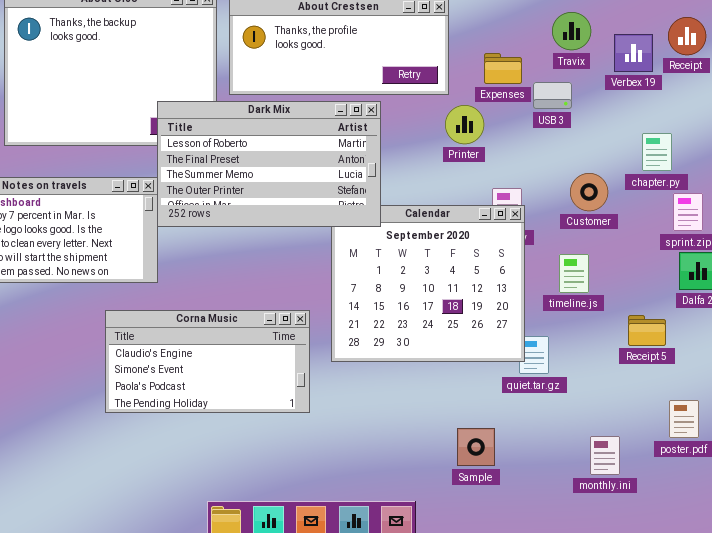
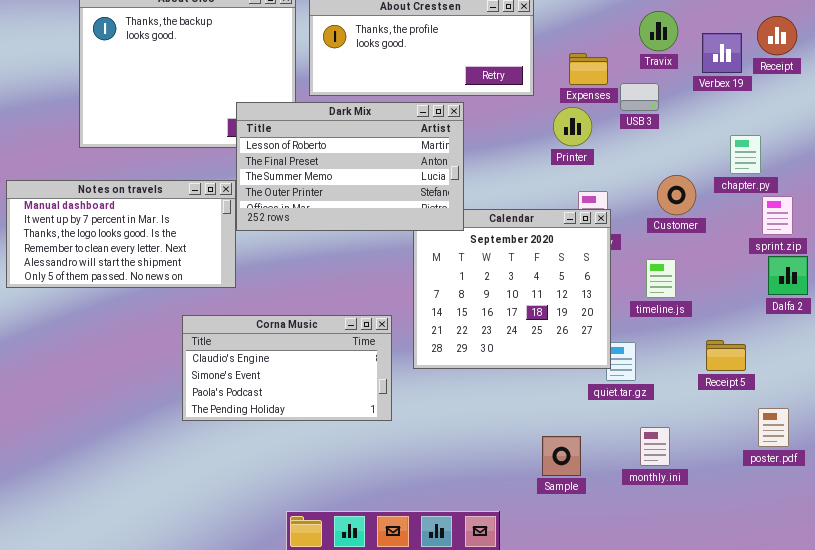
Printer: [445,105,484,144] -> [553,107,592,146], moved
Receipt 5: [628,315,666,346] -> [706,340,746,371], moved
monthly.ini: [590,436,620,475] -> [640,427,670,466], moved

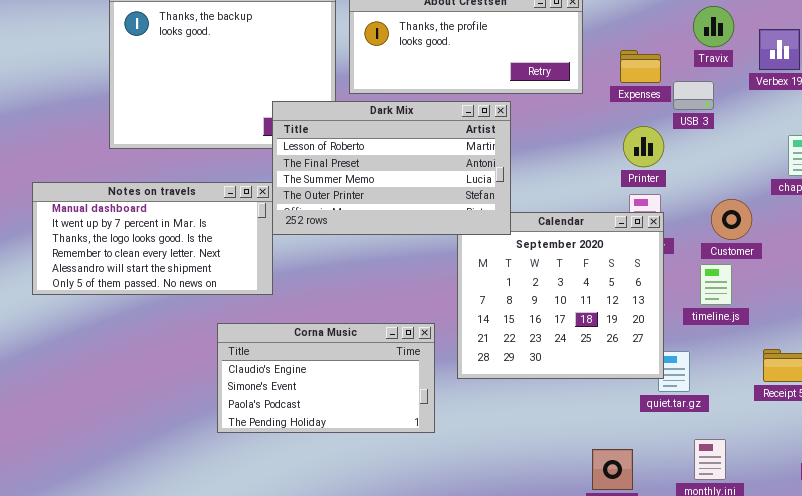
Printer: [553,107,592,146] -> [623,126,664,167], moved
Customer: [657,175,696,215] -> [711,199,752,240], moved

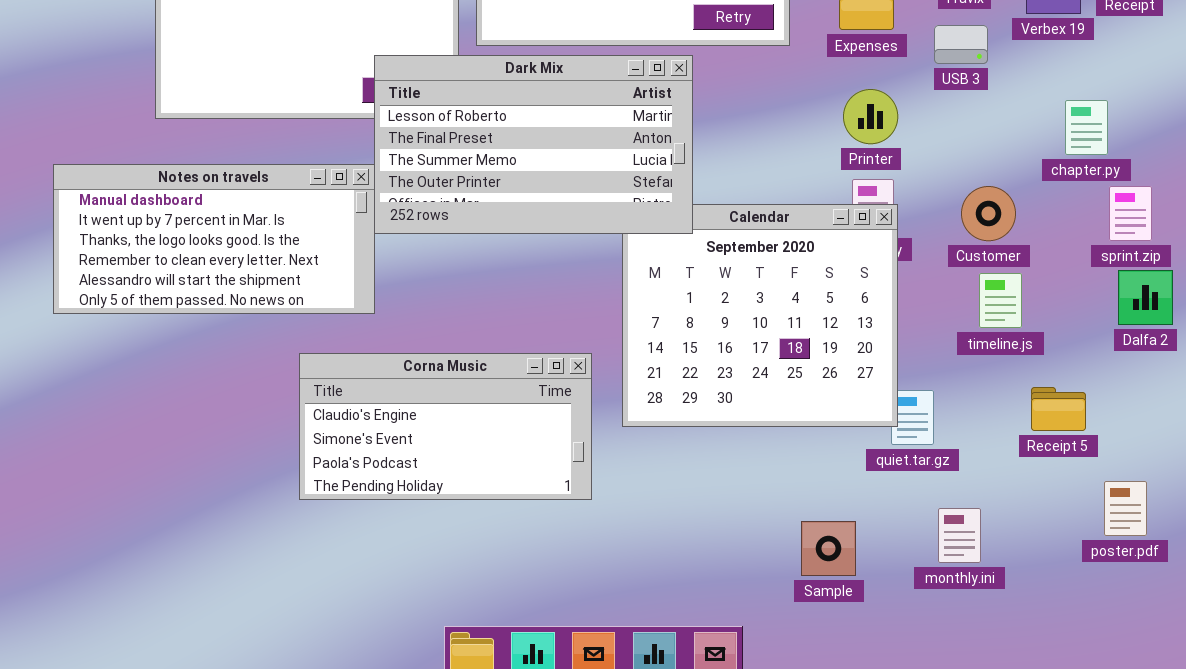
USB 3: [673,81,714,110] -> [934,25,988,64], moved
timeline.js: [700,264,732,305] -> [979,273,1022,328], moved

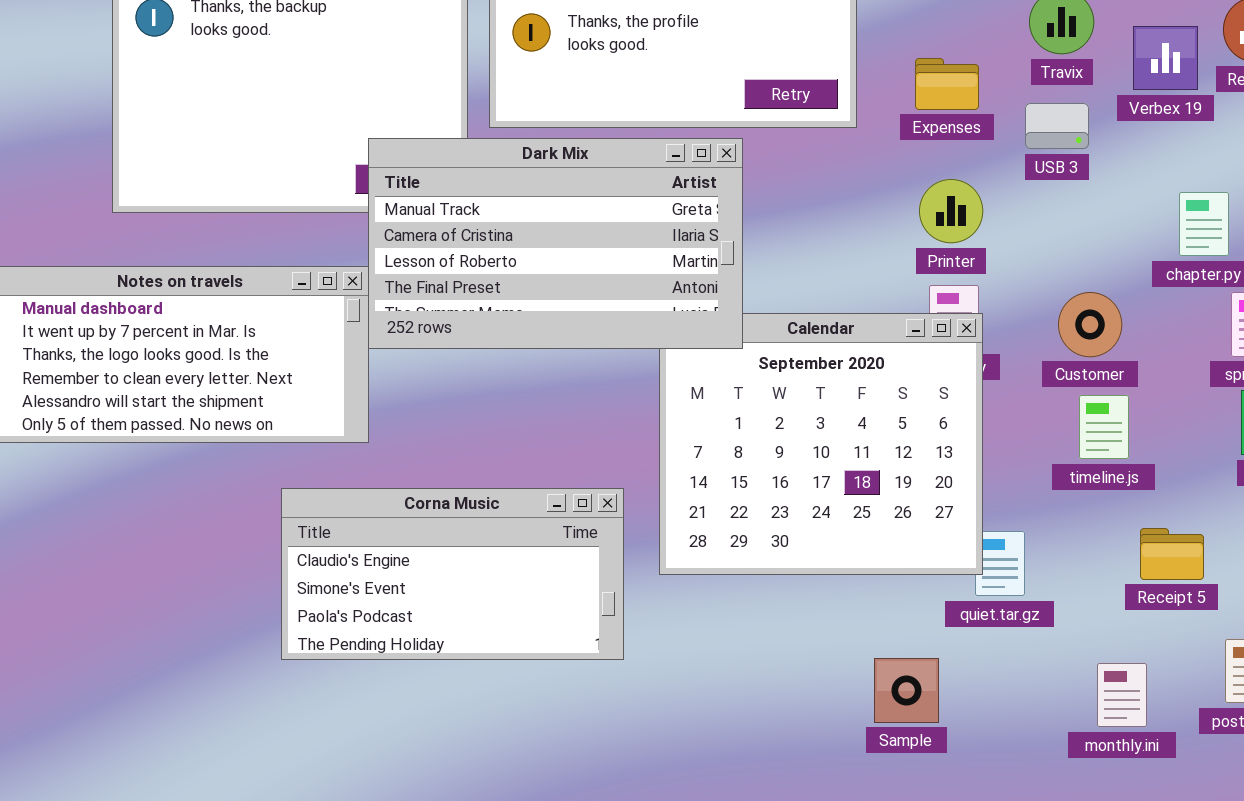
Dark Mix: [374,55,693,234] -> [368,138,743,349], scrolled up 2 rows
monthly.ini: [938,508,981,563] -> [1097,663,1147,727], moved
Sample: [801,521,856,576] -> [874,658,939,723], moved

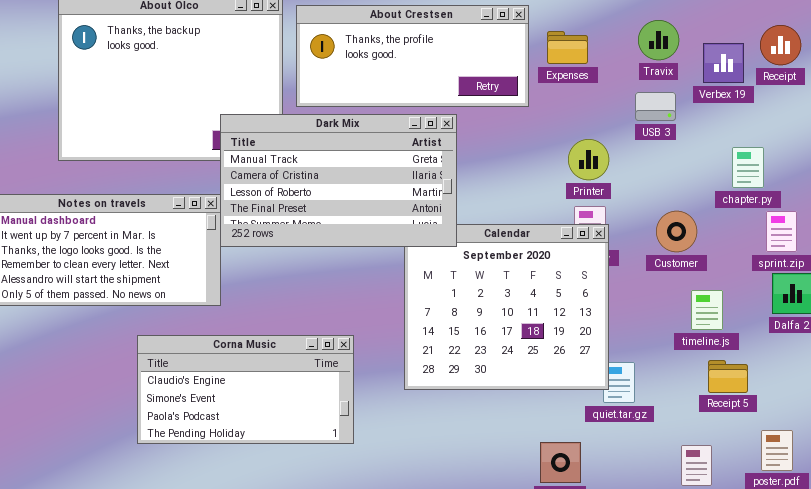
Expenses: [915,58,979,110] -> [547,31,588,64], moved
timeline.js: [1079,395,1129,459] -> [691,290,723,330], moved
Corna Music: [281,488,624,660] -> [137,335,354,444], moved

